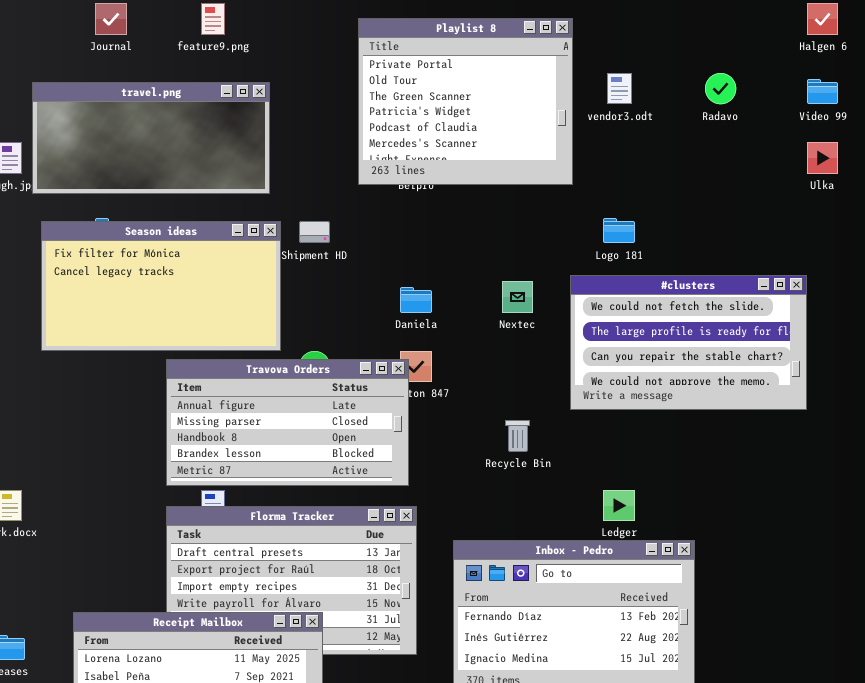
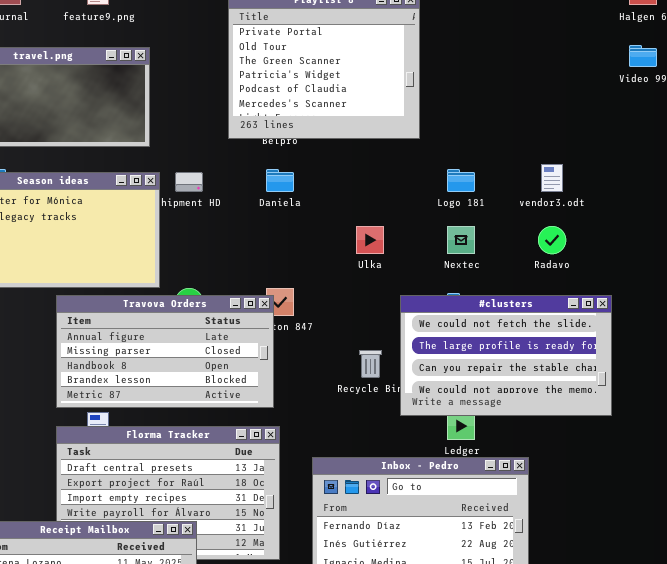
vendor3.odt: [607,73,632,104] -> [541,164,563,192], moved
Radavo: [705,73,736,104] -> [538,226,566,254], moved
Ulka: [807,142,838,174] -> [356,226,384,254], moved
#clusters: [570,275,807,410] -> [400,295,612,416], moved
Nextec: [502,281,533,313] -> [447,226,475,254], moved
Daniela: [400,287,432,313] -> [266,169,294,192], moved

